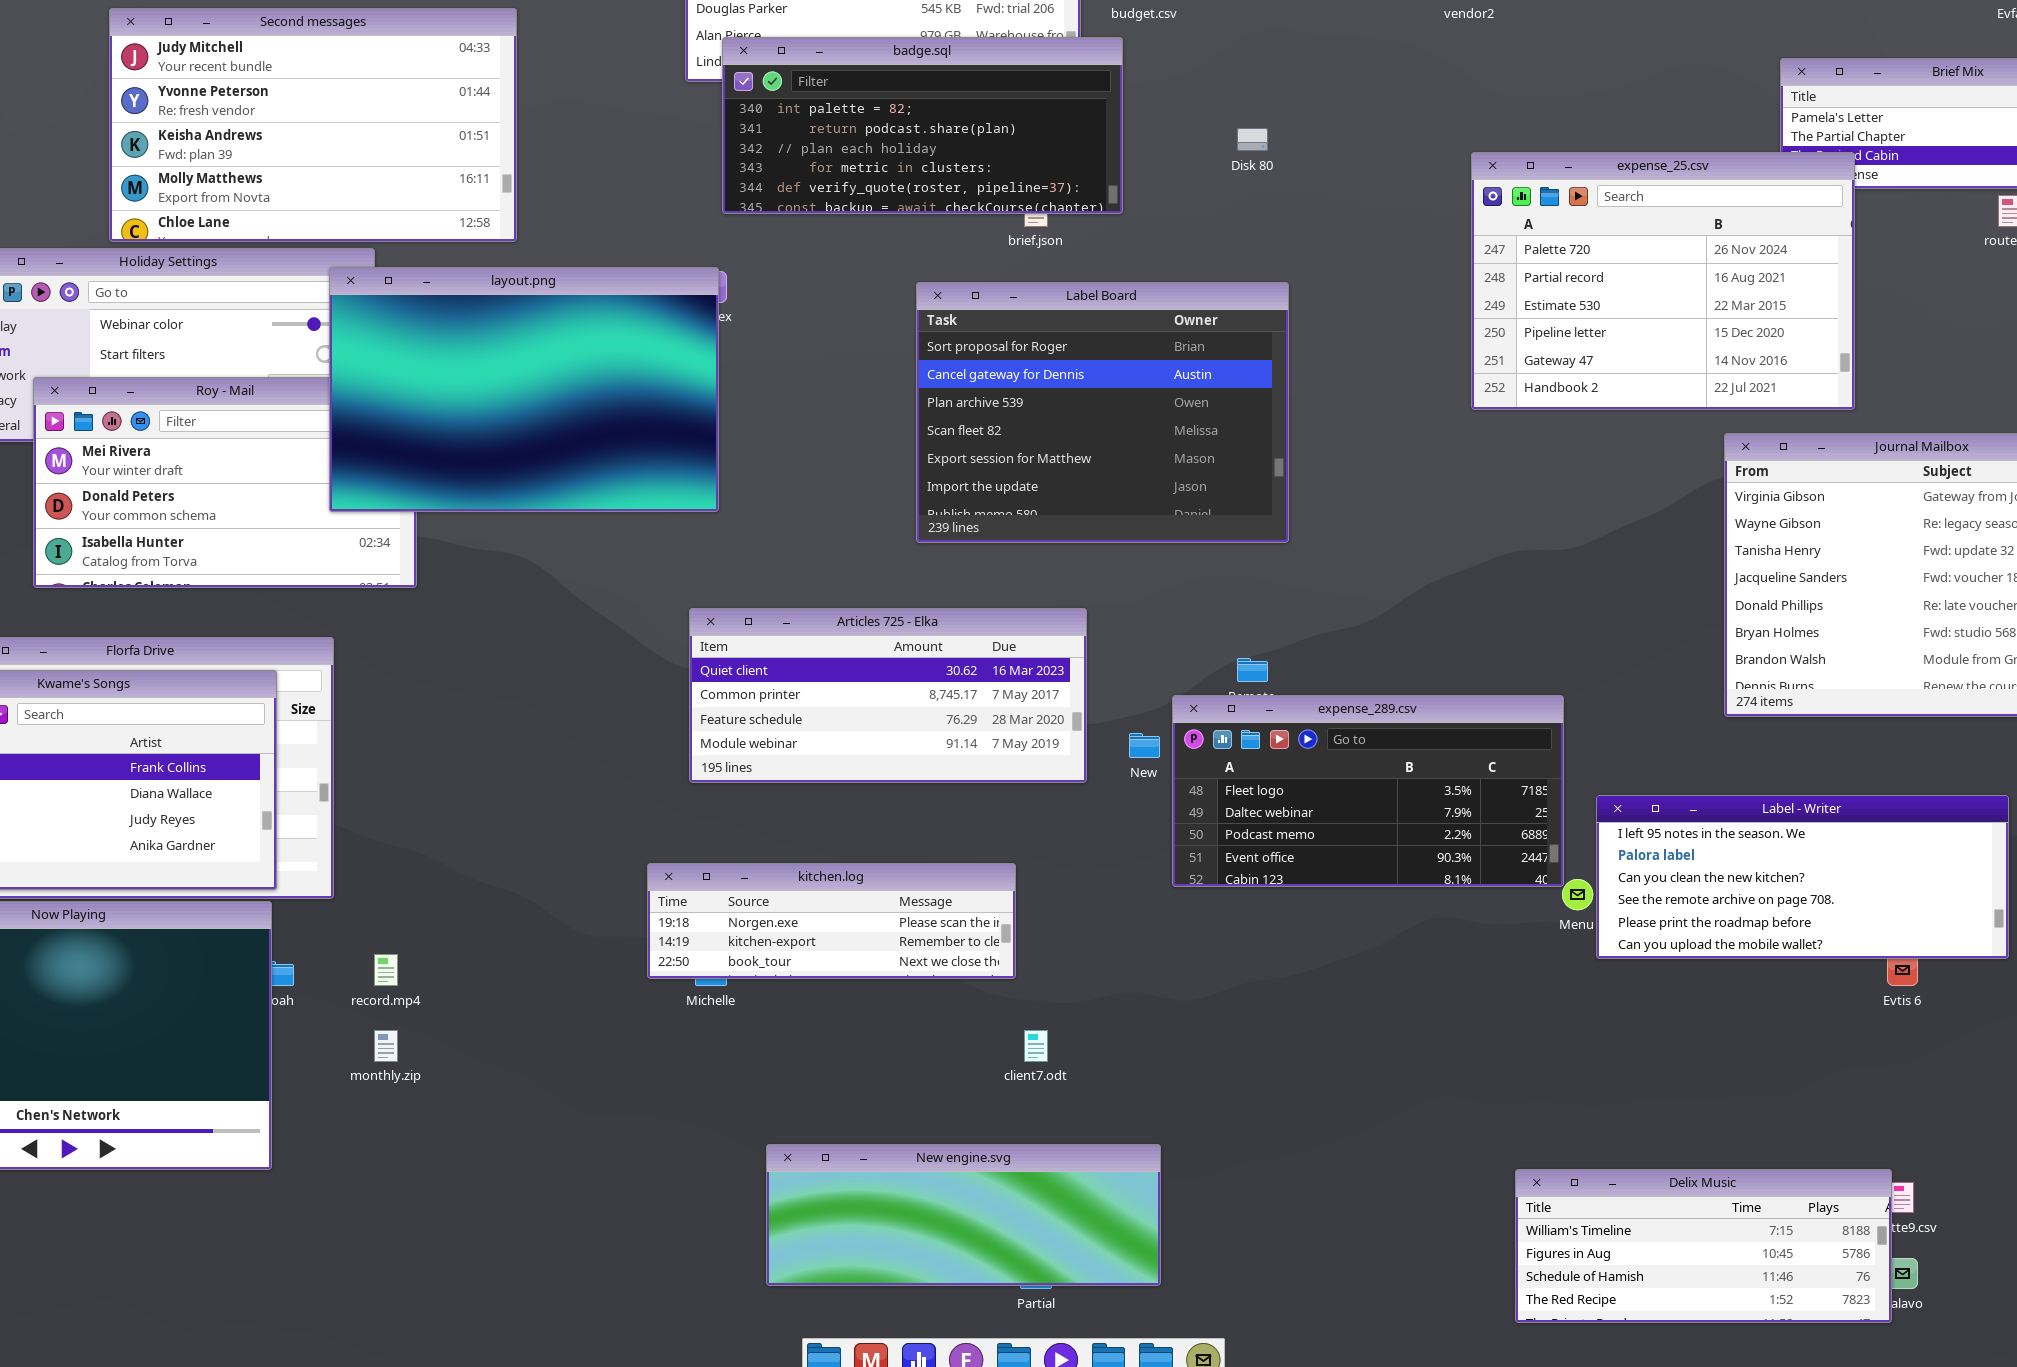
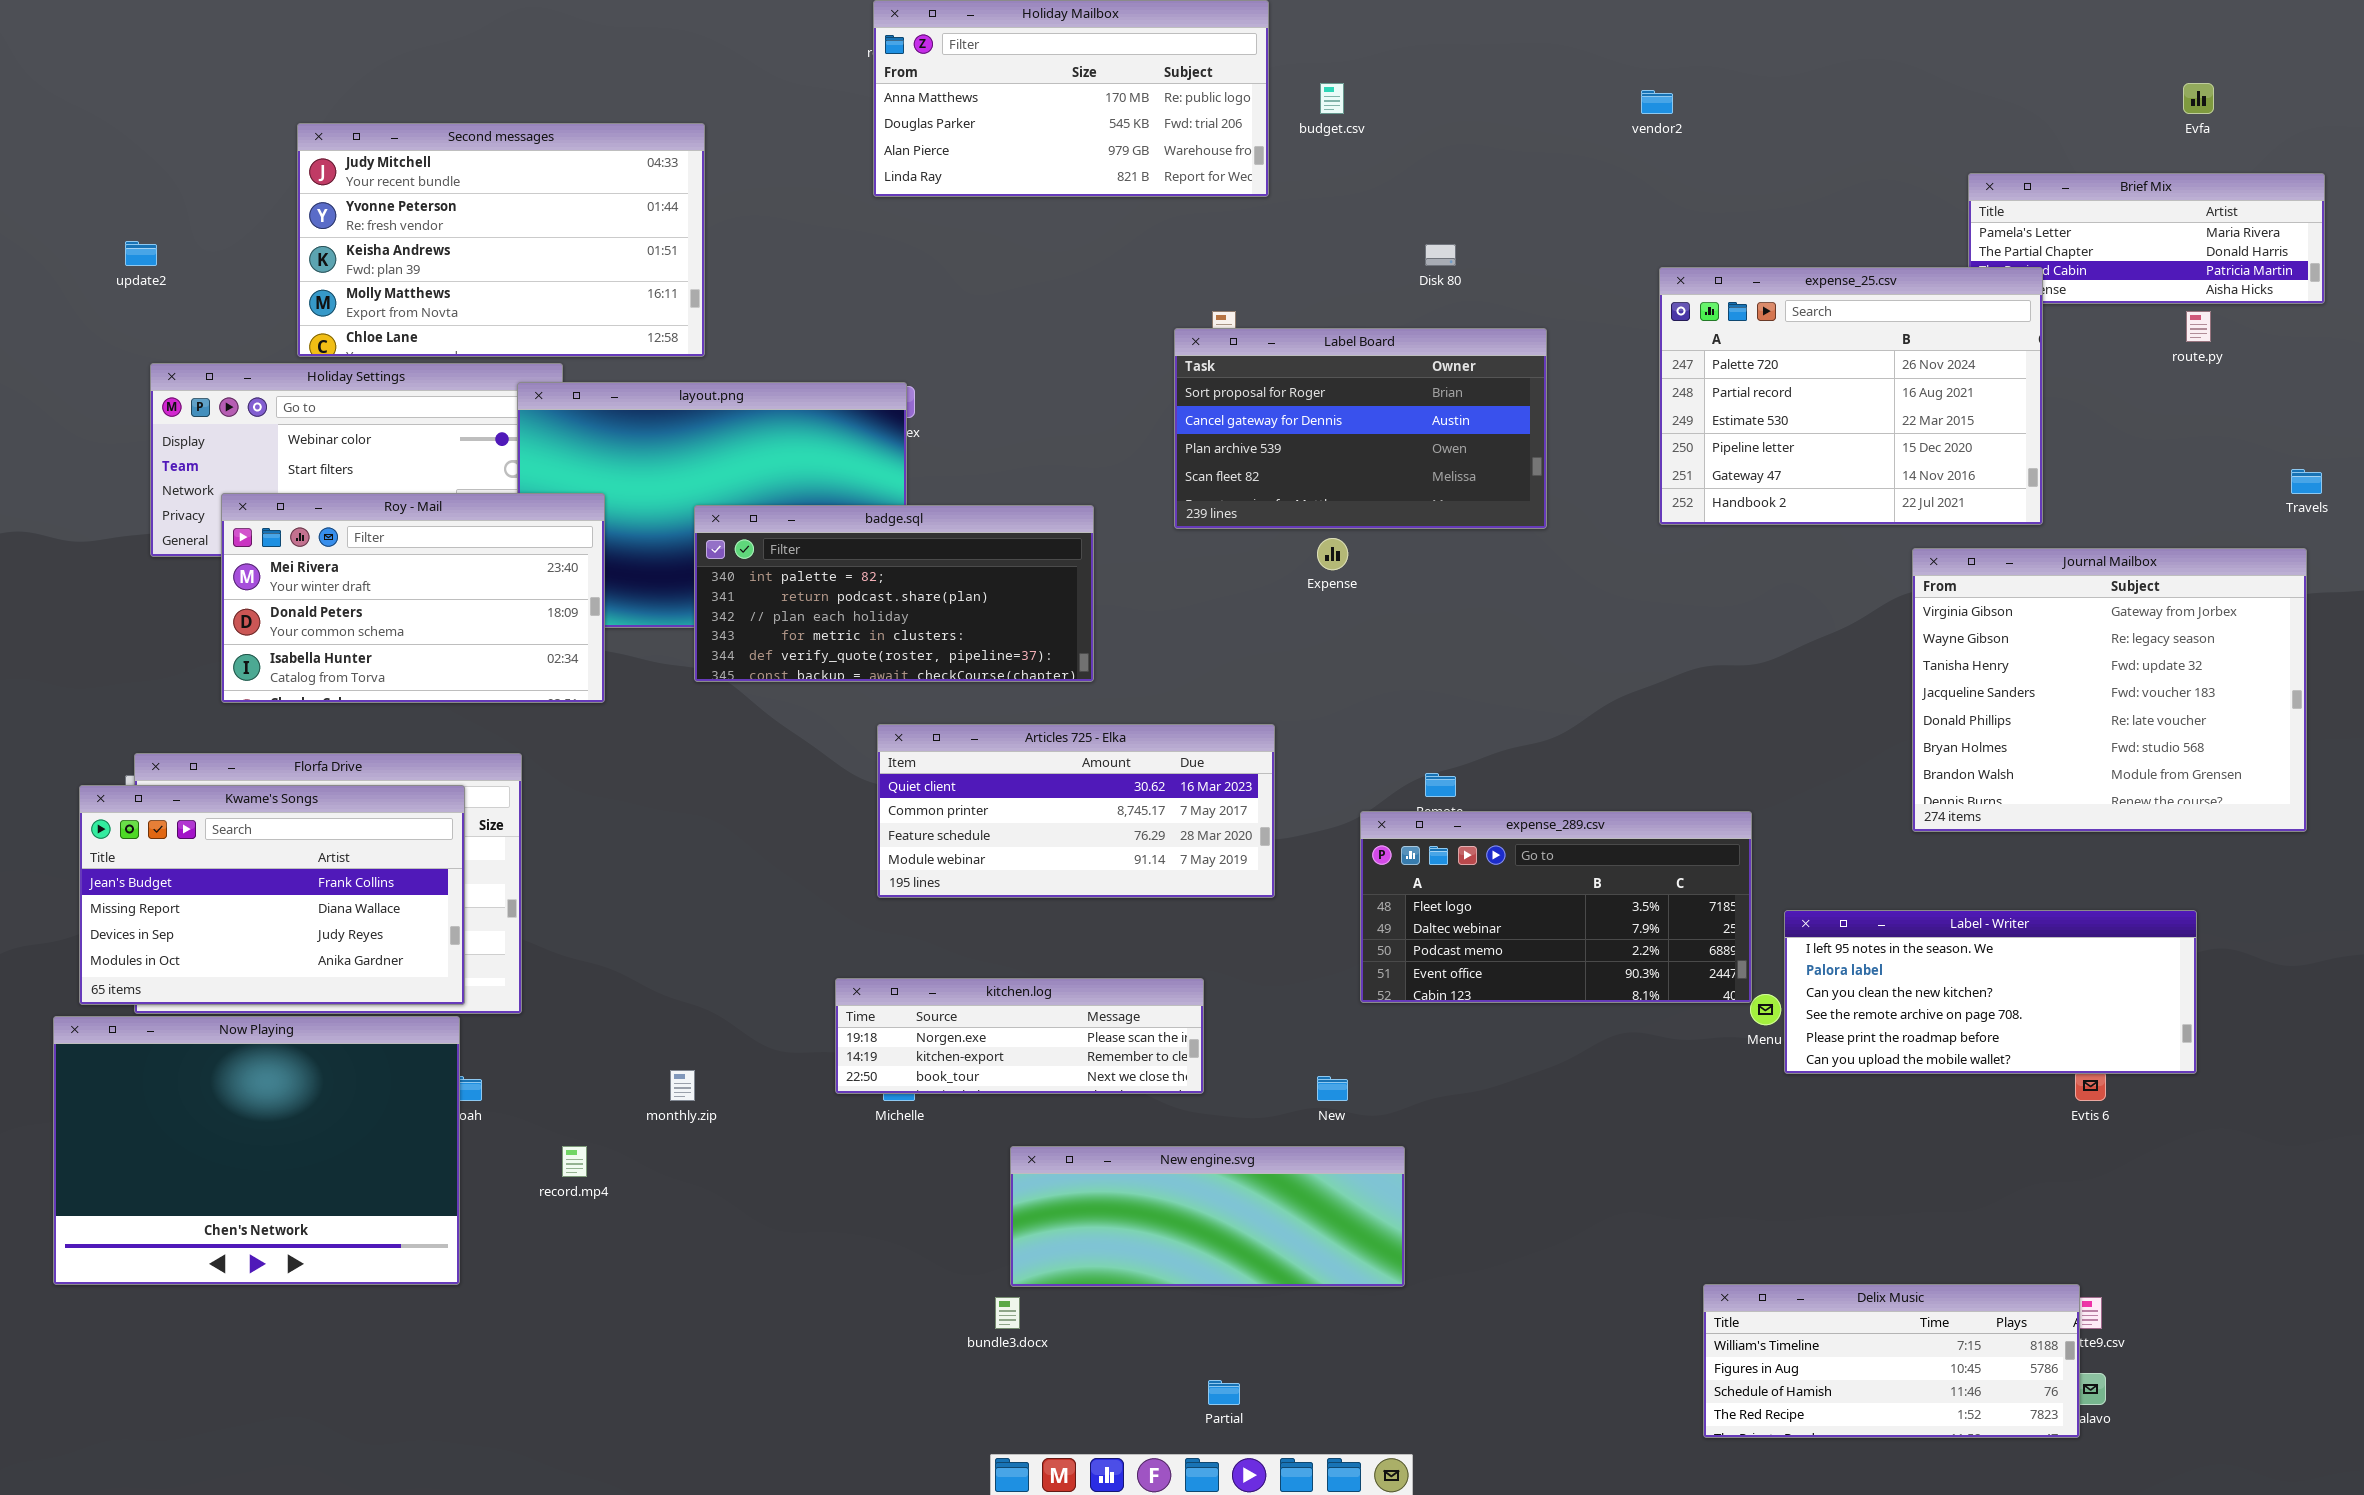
badge.sql: [722,37,1123,214] -> [694,505,1094,682], moved
Label Board: [916,282,1289,543] -> [1174,328,1547,529], moved, resized
Roy - Mail: [33,377,417,588] -> [221,493,605,703], raised
New: [1129,733,1160,758] -> [1317,1076,1348,1101], moved
record.mp4: [374,954,398,986] -> [562,1146,587,1177], moved
monthly.zip: [374,1030,398,1062] -> [670,1070,695,1101], moved
New engine.svg: [766,1144,1161,1286] -> [1010,1146,1405,1287], moved

